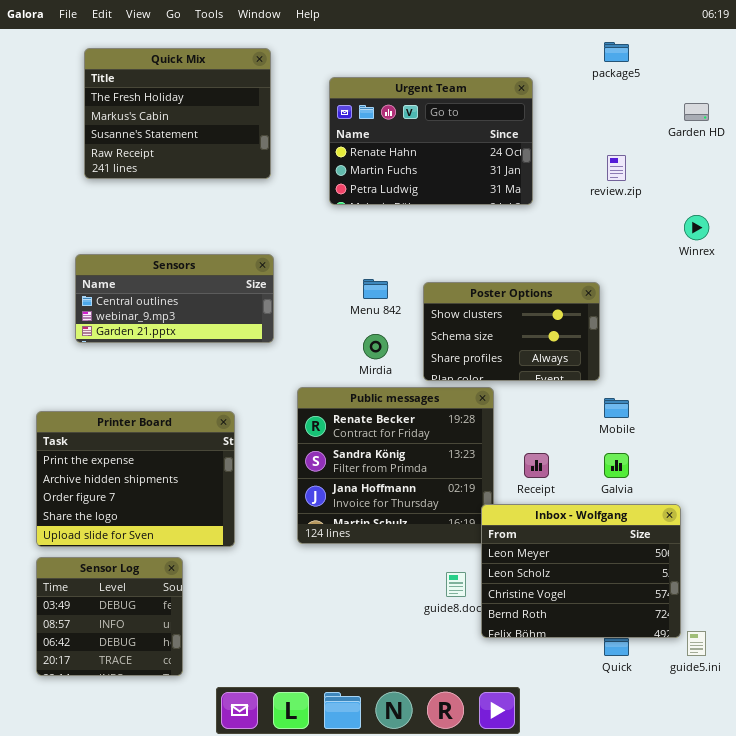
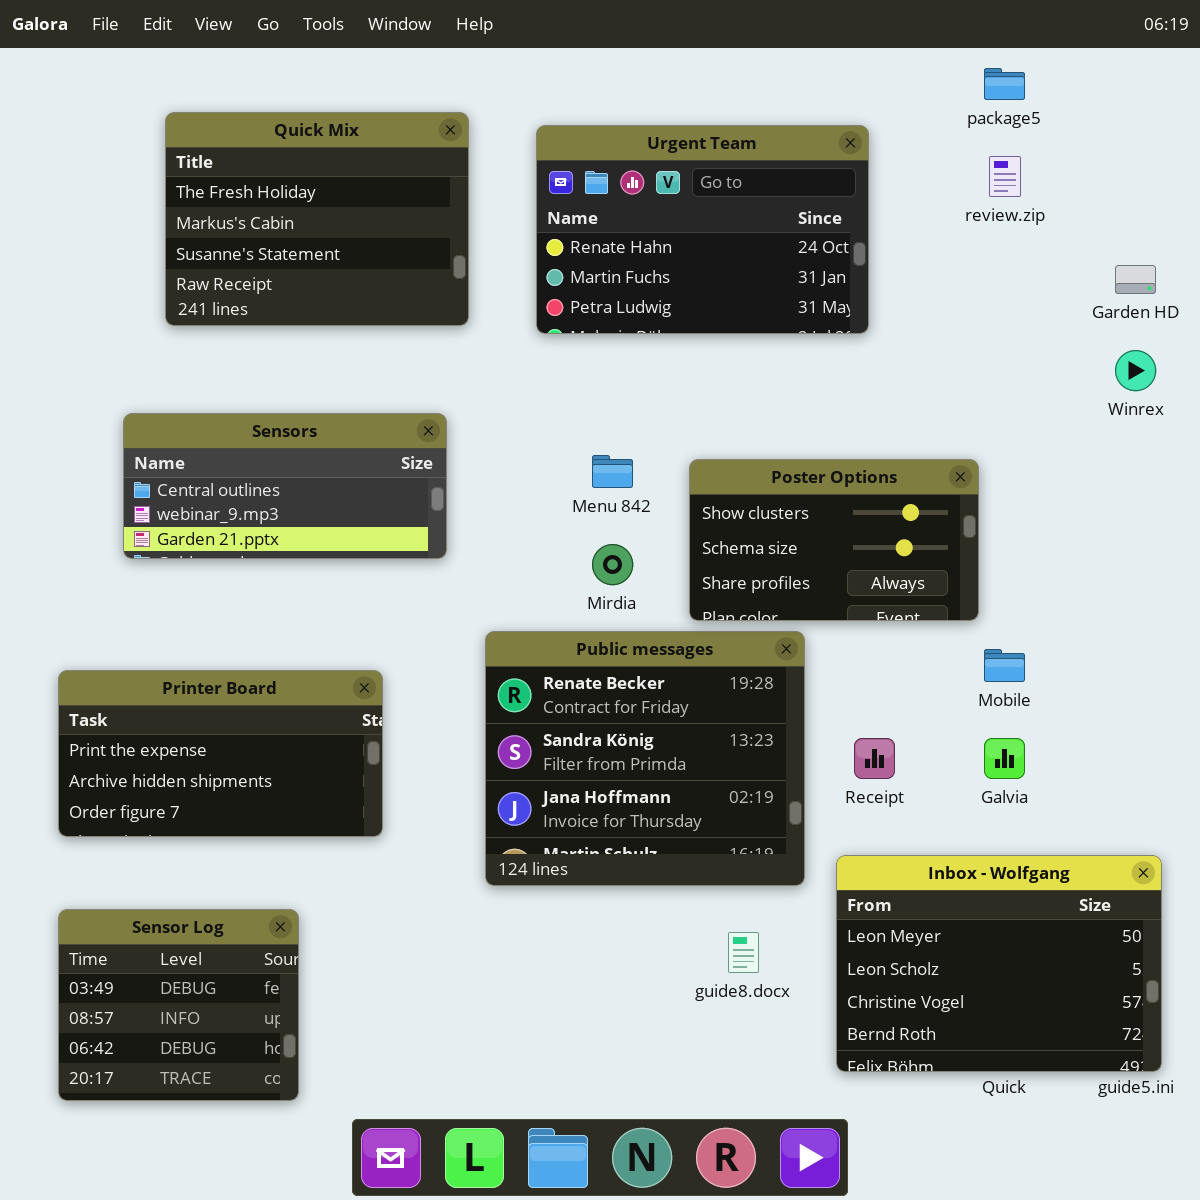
Quick Mix: [84,48,271,179] -> [165,112,469,326], moved
Garden HD: [684,103,709,121] -> [1115,265,1156,294], moved
review.zip: [607,155,626,181] -> [989,156,1021,197], moved
Printer Board: [36,411,235,547] -> [58,670,383,837], resized
Inbox - Wolfgang: [481,504,681,638] -> [836,855,1162,1072], moved

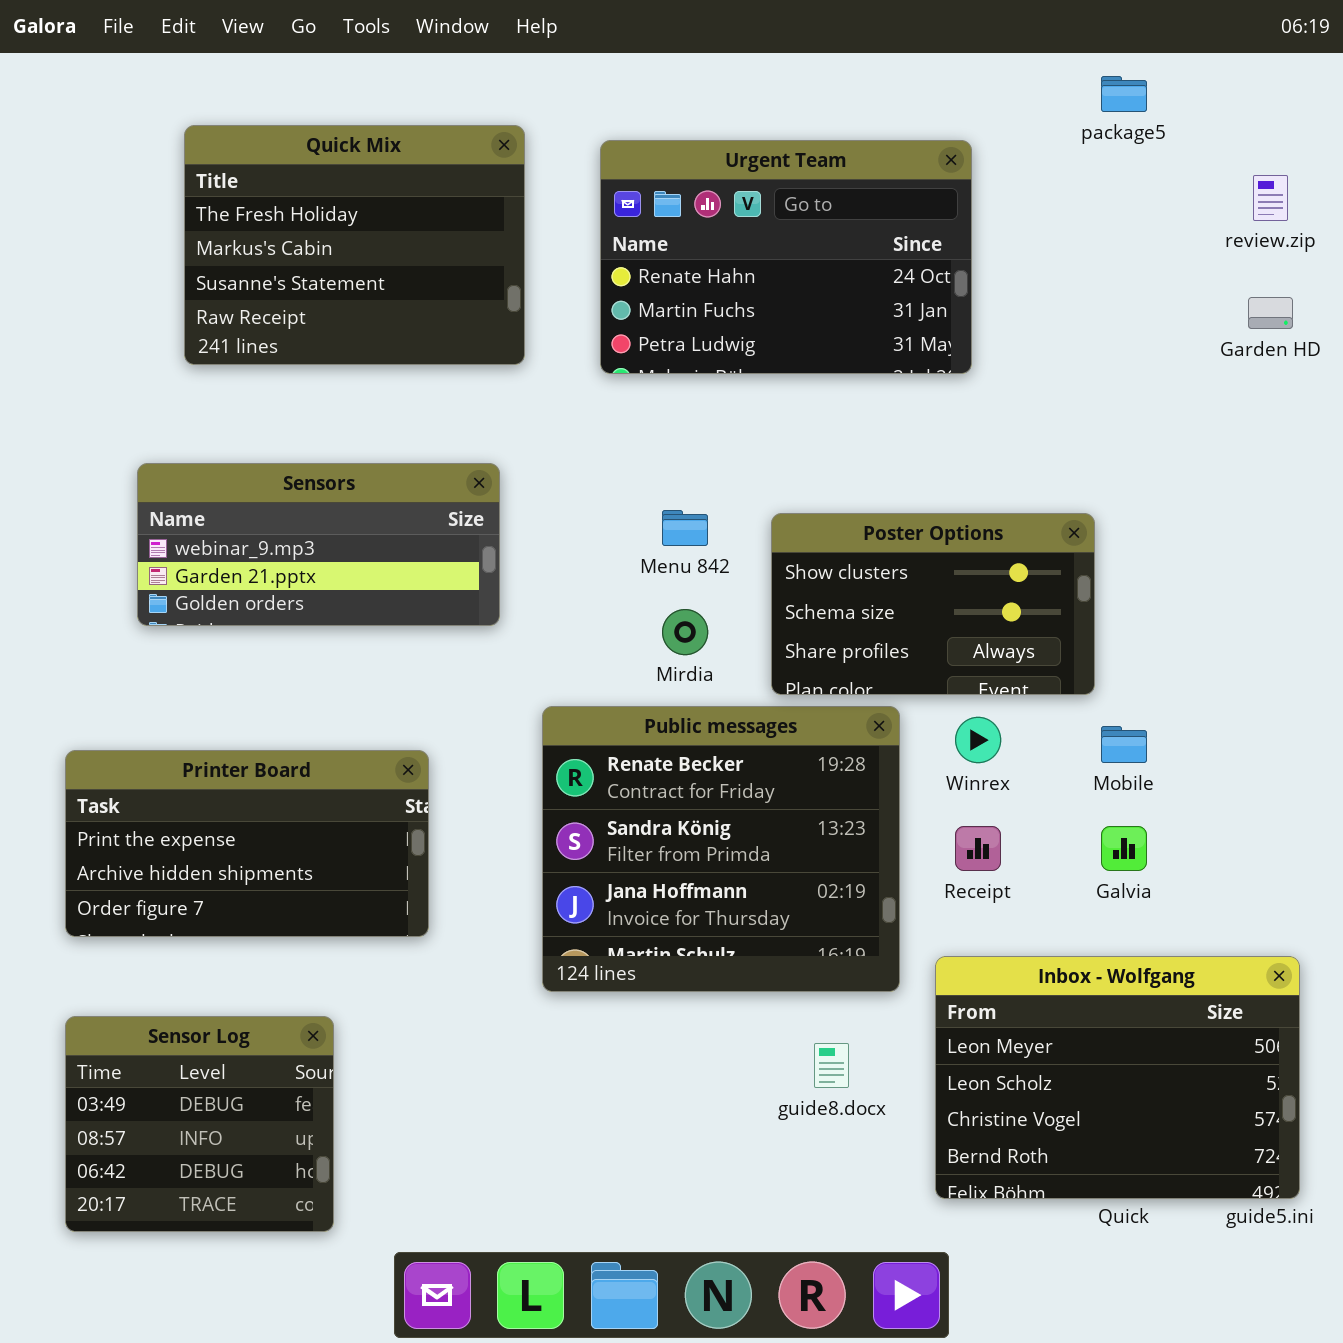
review.zip: [989,156,1021,197] -> [1253,175,1288,221], moved
Winrex: [1115,350,1156,391] -> [955,717,1001,763], moved
Sensors: [123,413,447,559] -> [137,463,500,626], scrolled down 1 row

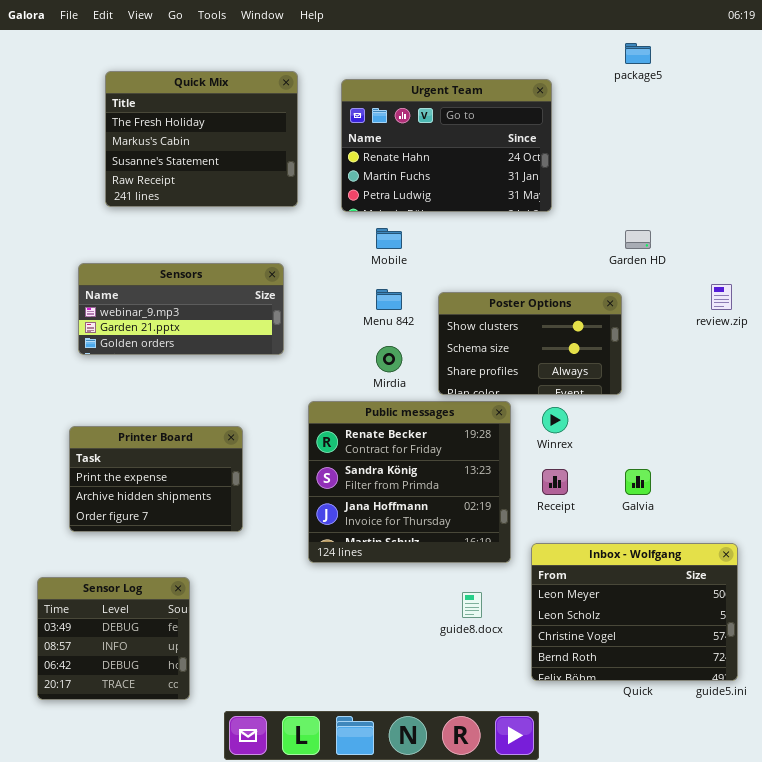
review.zip: [1253,175,1288,221] -> [711,284,732,310], moved
Garden HD: [1248,297,1293,329] -> [625,230,651,249], moved
Mobile: [1101,726,1147,763] -> [376,228,402,249], moved
Printer Board: [65,750,429,937] -> [69,426,243,532], resized

